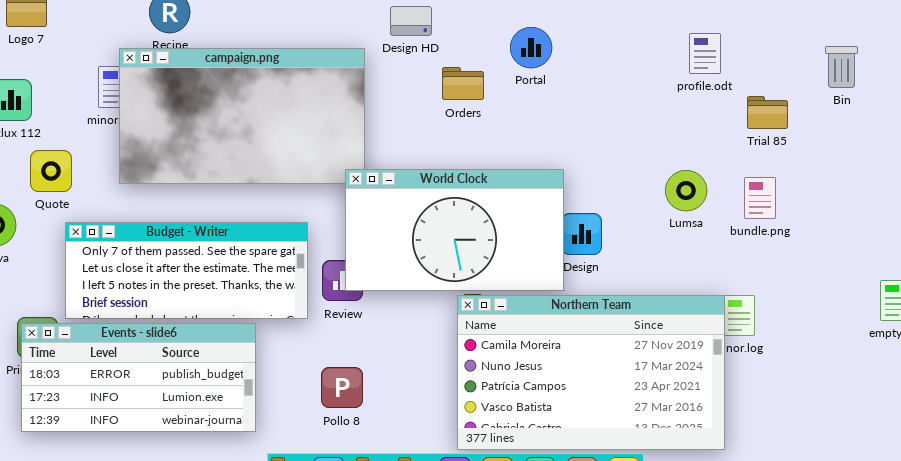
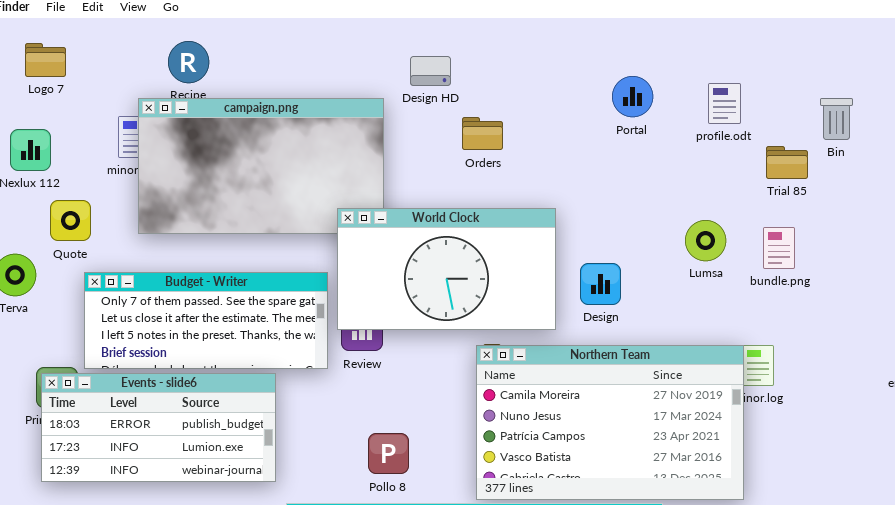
Portal: [510,27,552,68] -> [612,76,653,117], moved
Bin: [825,46,858,88] -> [820,98,853,140], moved
World Clock: [345,169,564,291] -> [337,208,556,330], moved
Pollo 8: [321,367,363,408] -> [368,433,409,474], moved

